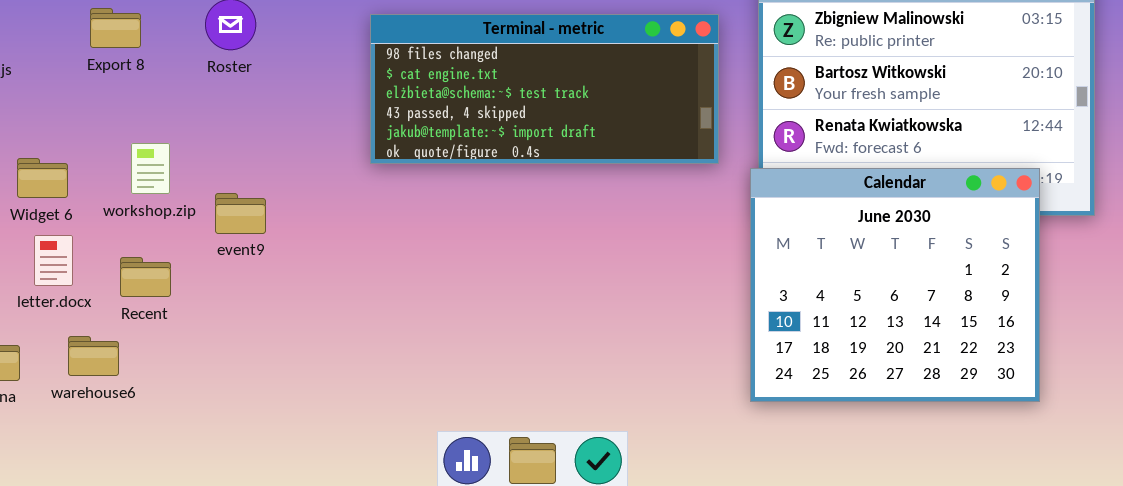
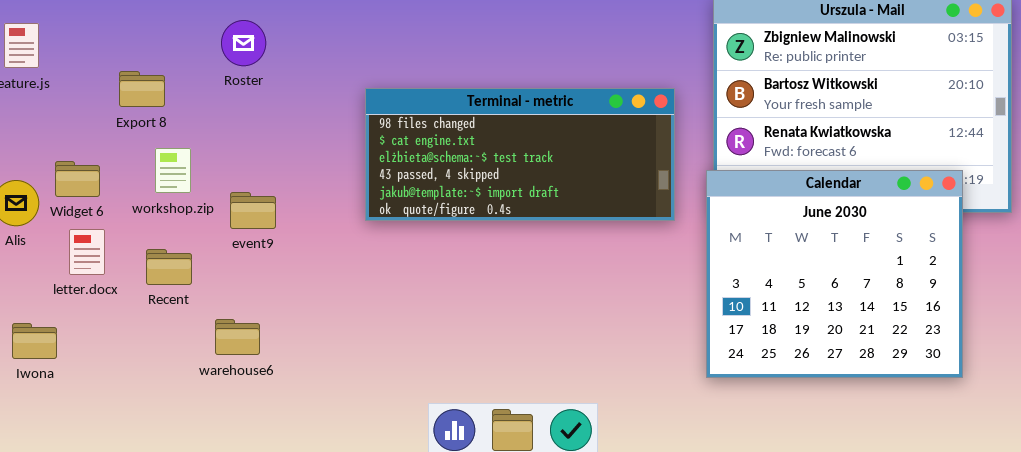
Export 8: [90,8,141,48] -> [119,71,165,107], moved
Terminal - metric: [370,14,719,164] -> [365,88,675,221], moved
warehouse6: [68,336,119,376] -> [215,319,260,355], moved

